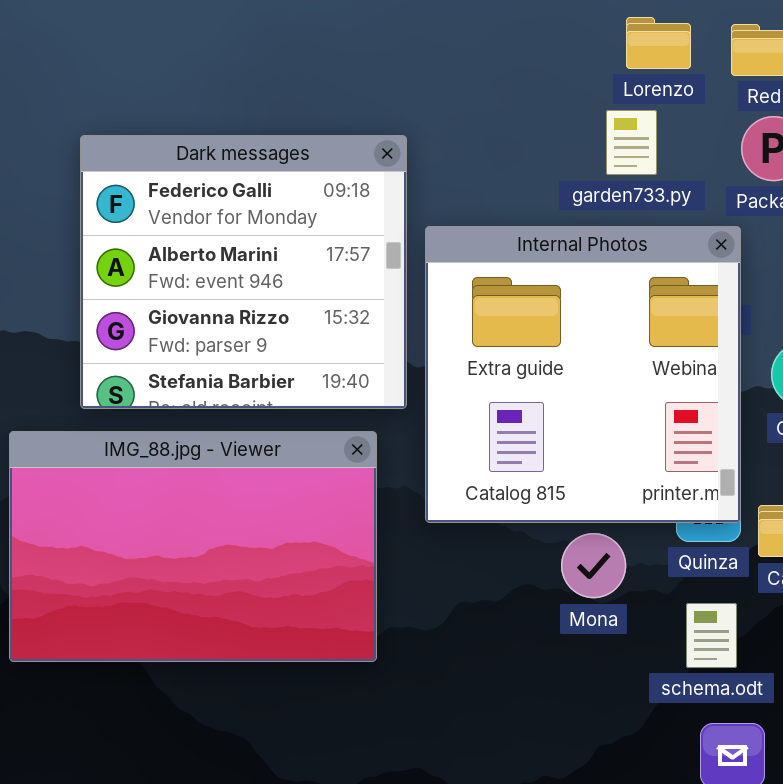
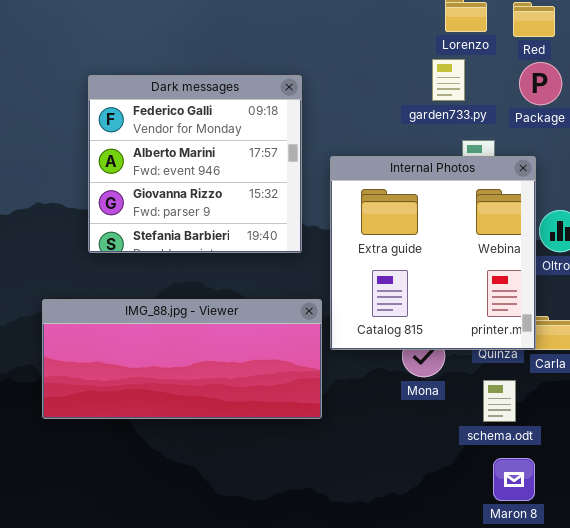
Internal Photos: [425,226,741,523] -> [330,156,536,350], moved
IMG_88.jpg - Viewer: [9,431,377,662] -> [42,299,322,419], resized

